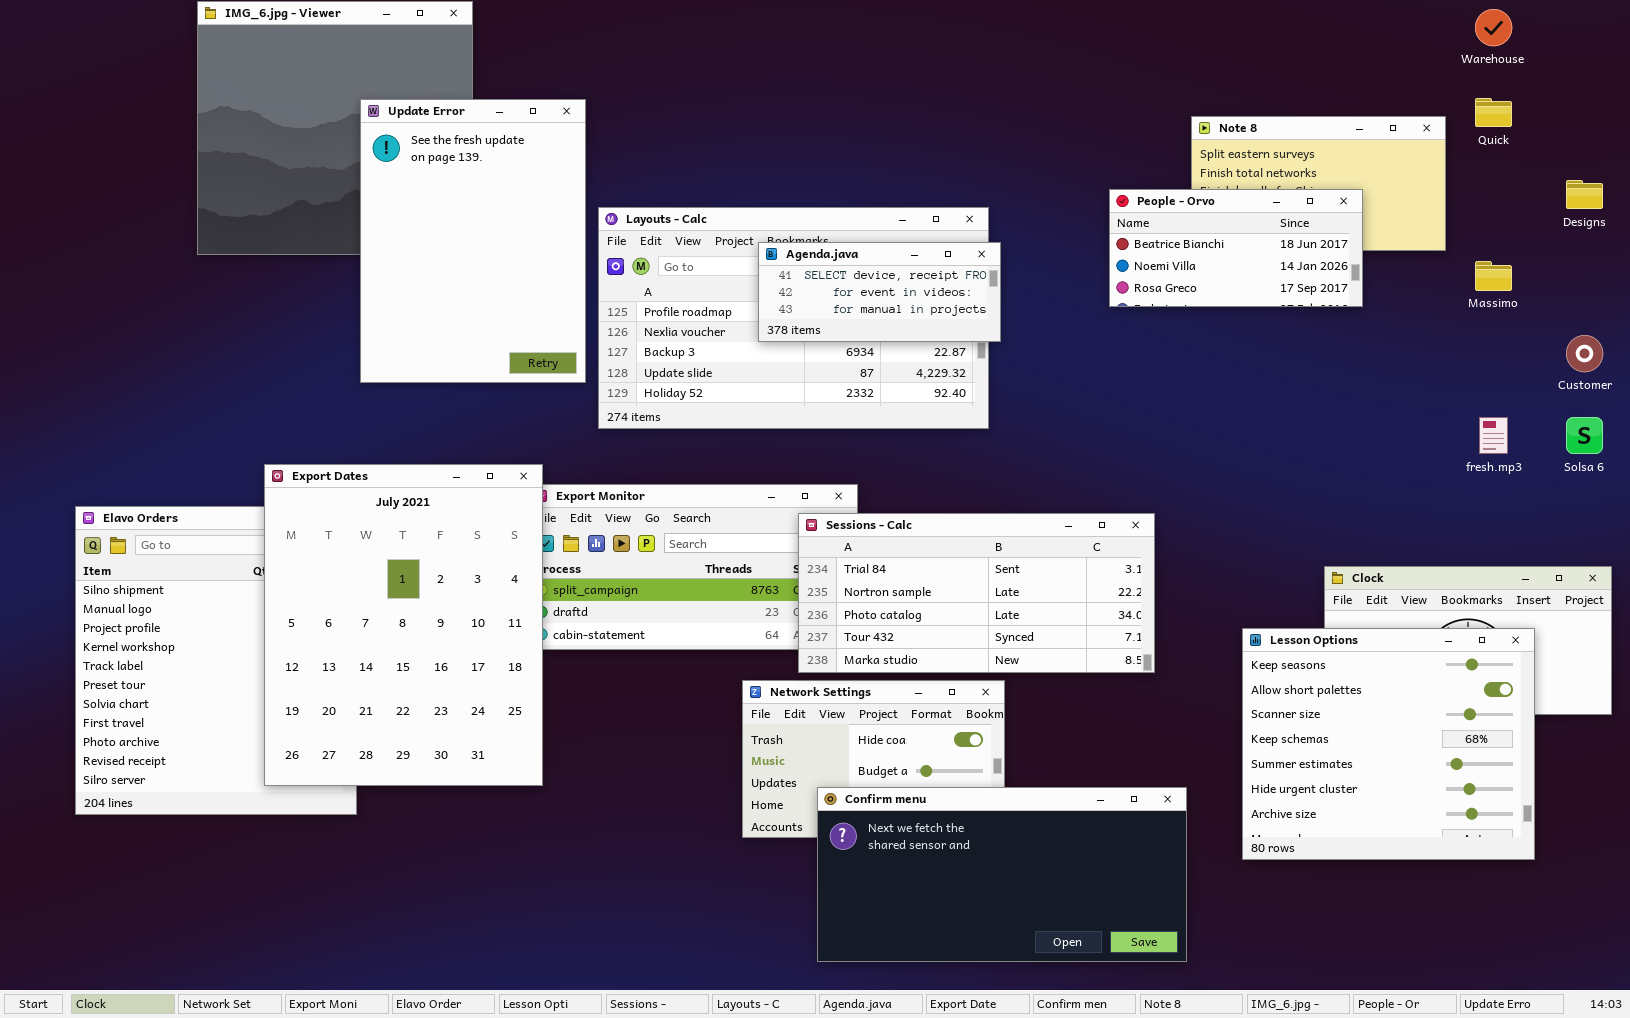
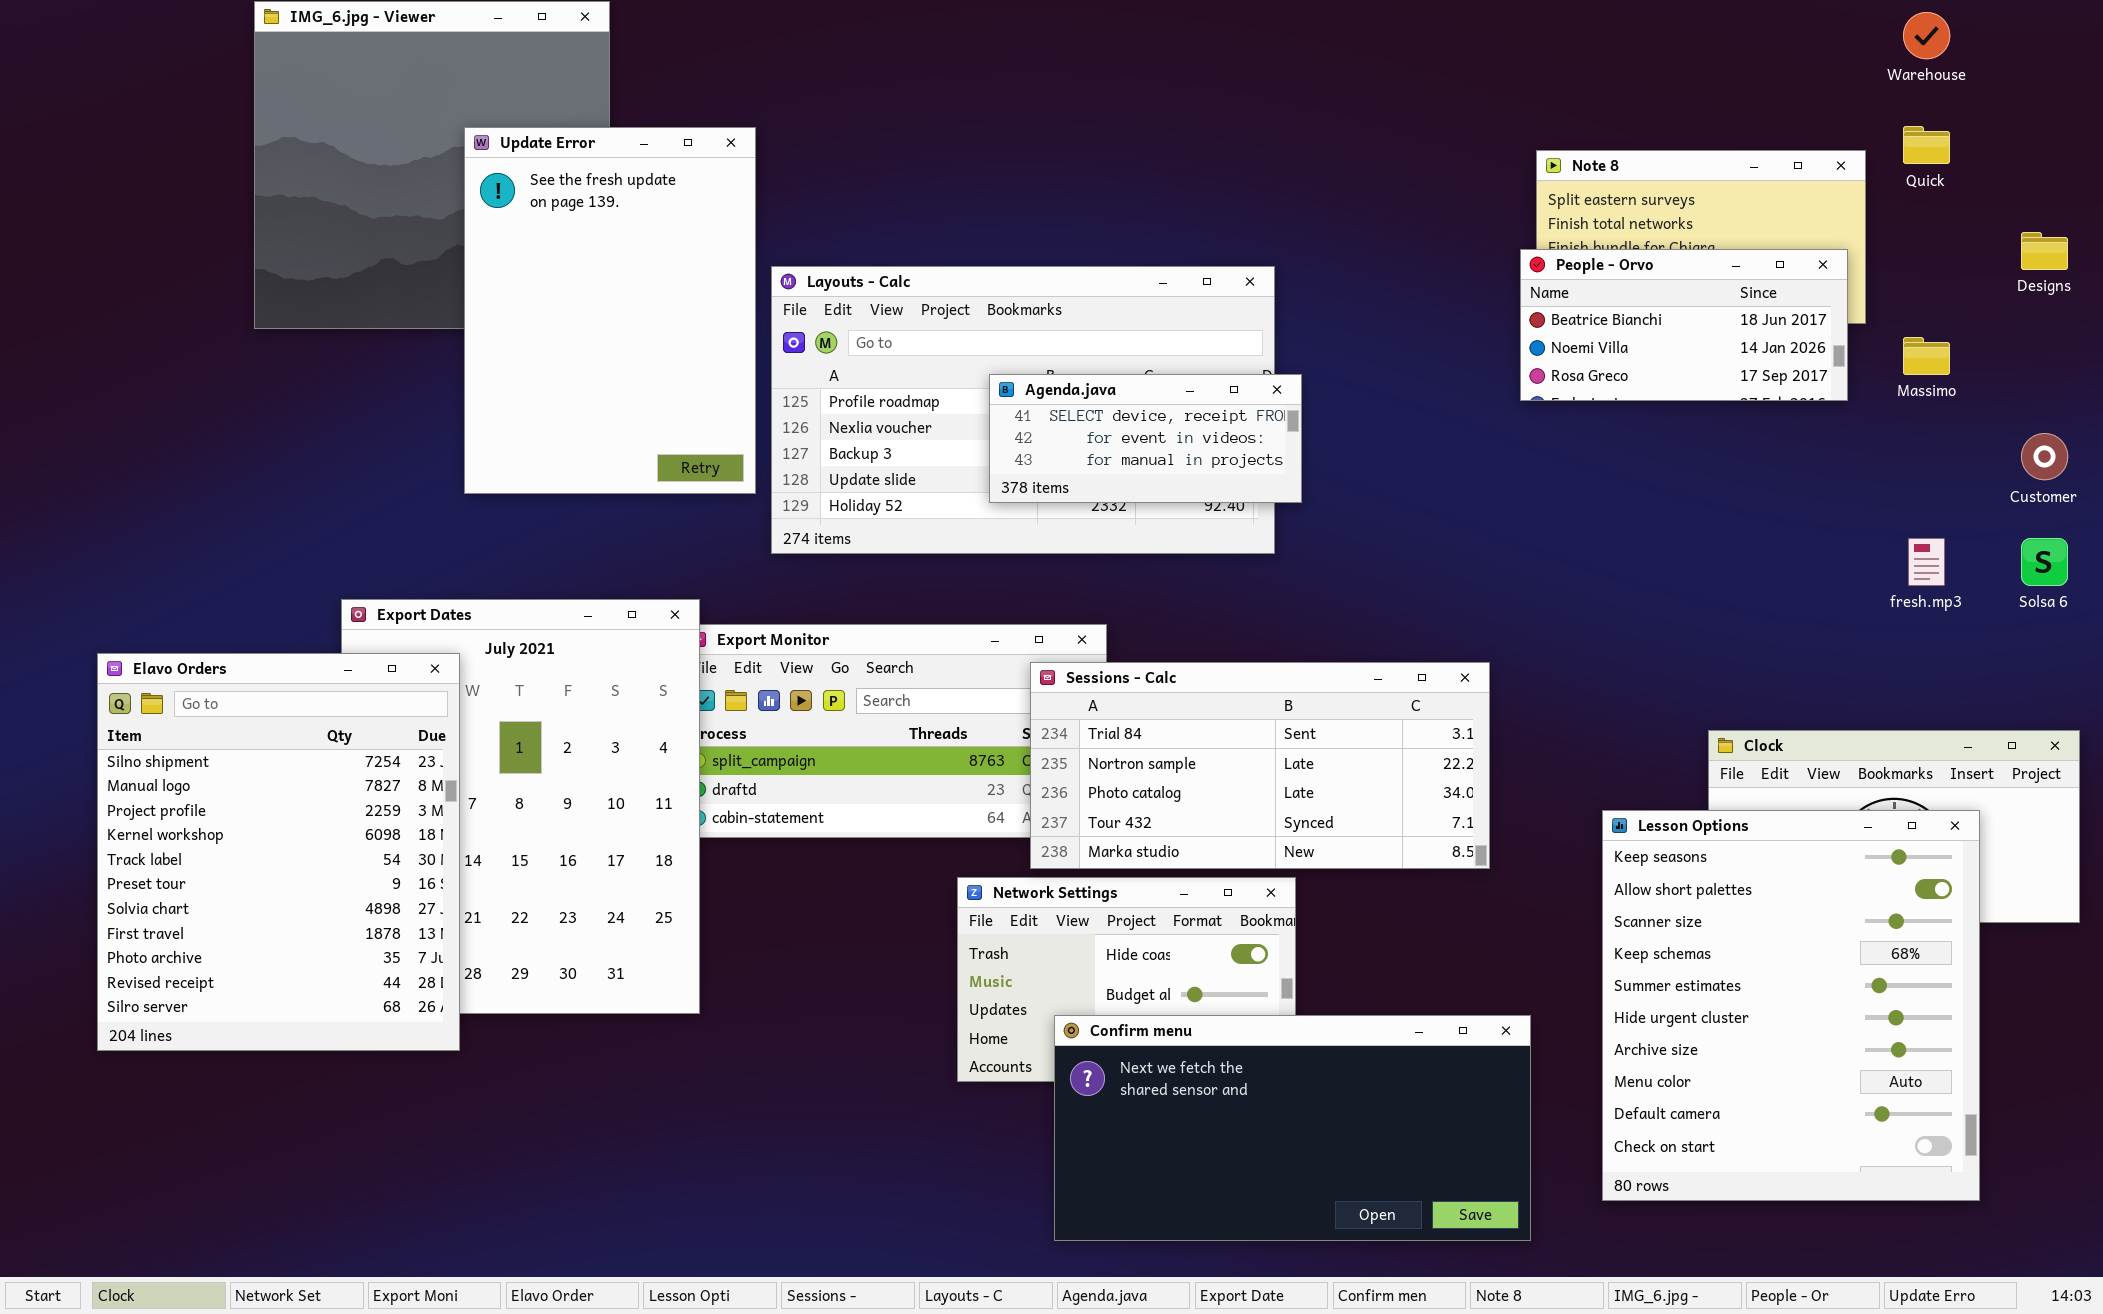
People - Orvo: [1109,189,1363,307] -> [1520,249,1848,401], moved
Agenda.java: [758,242,1001,342] -> [989,374,1302,503], moved
Elavo Orders: [75,506,357,815] -> [97,653,460,1051], raised
Lesson Options: [1242,628,1535,860] -> [1602,810,1980,1201], resized

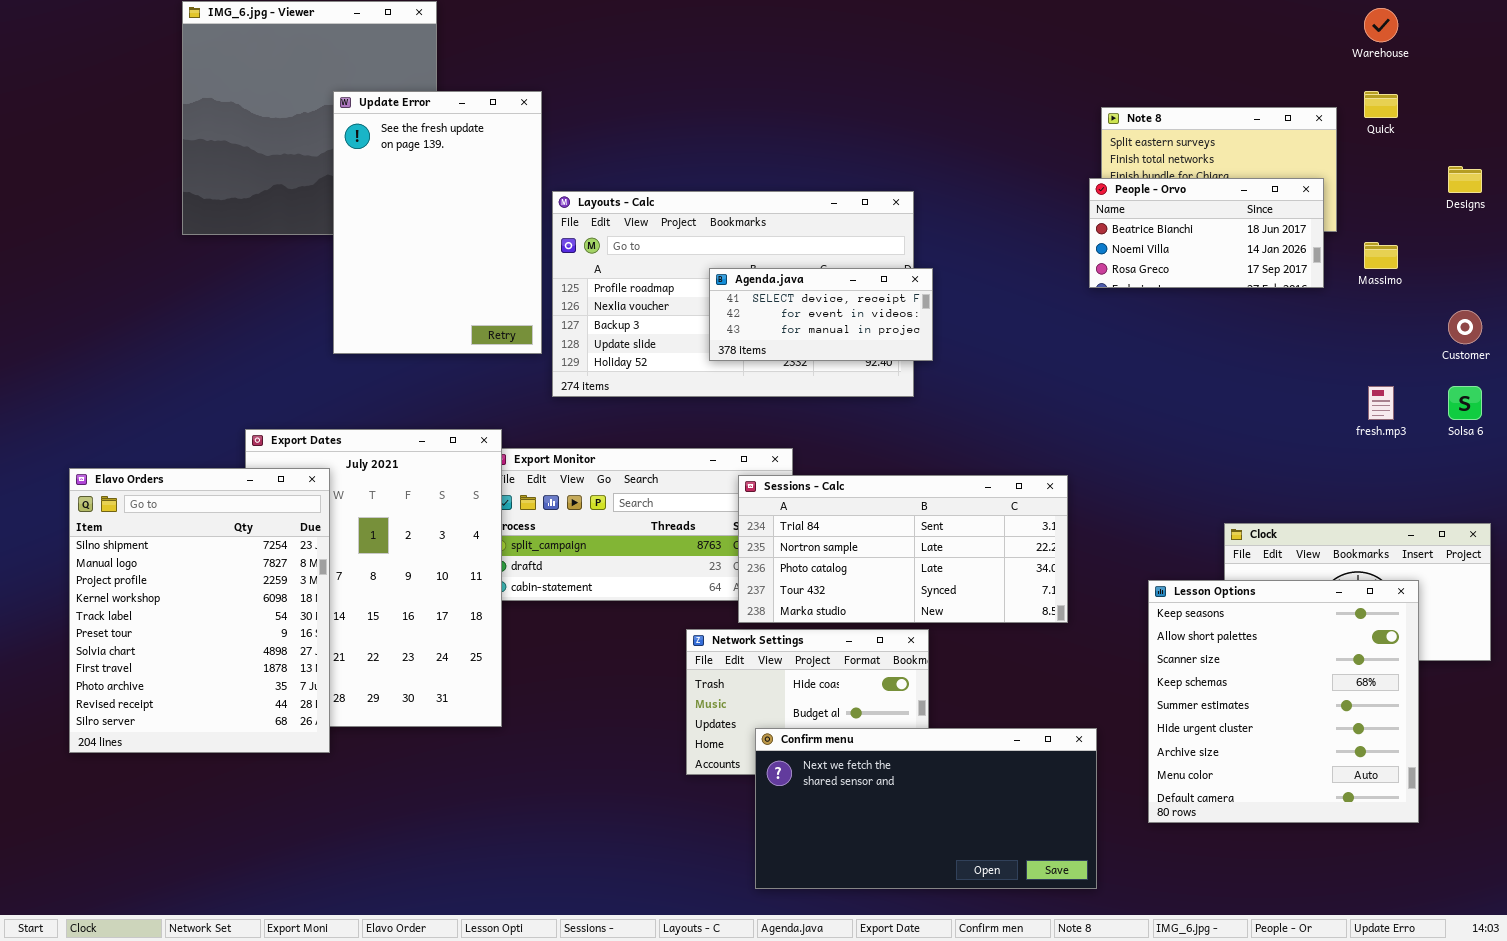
Lesson Options: [1602,810,1980,1201] -> [1148,580,1419,823], resized

